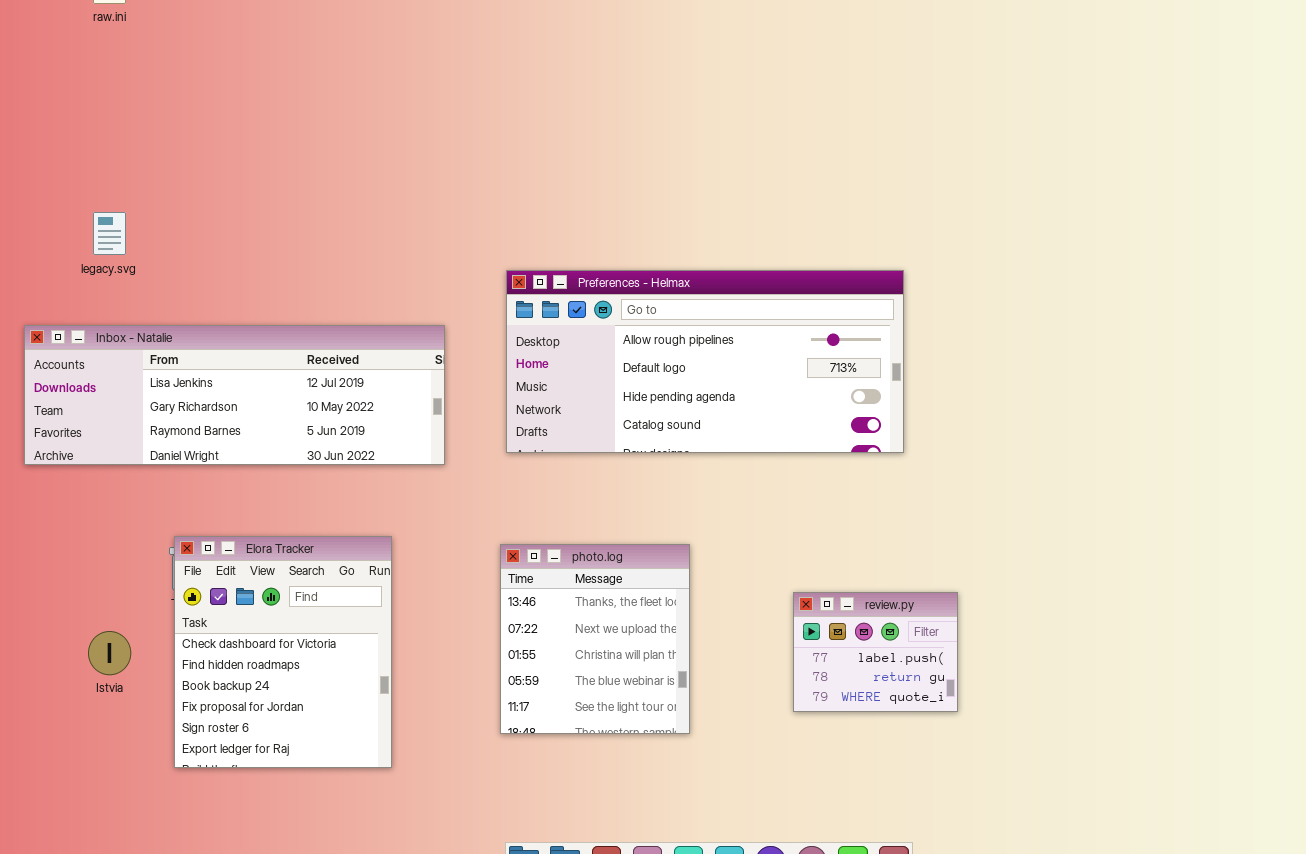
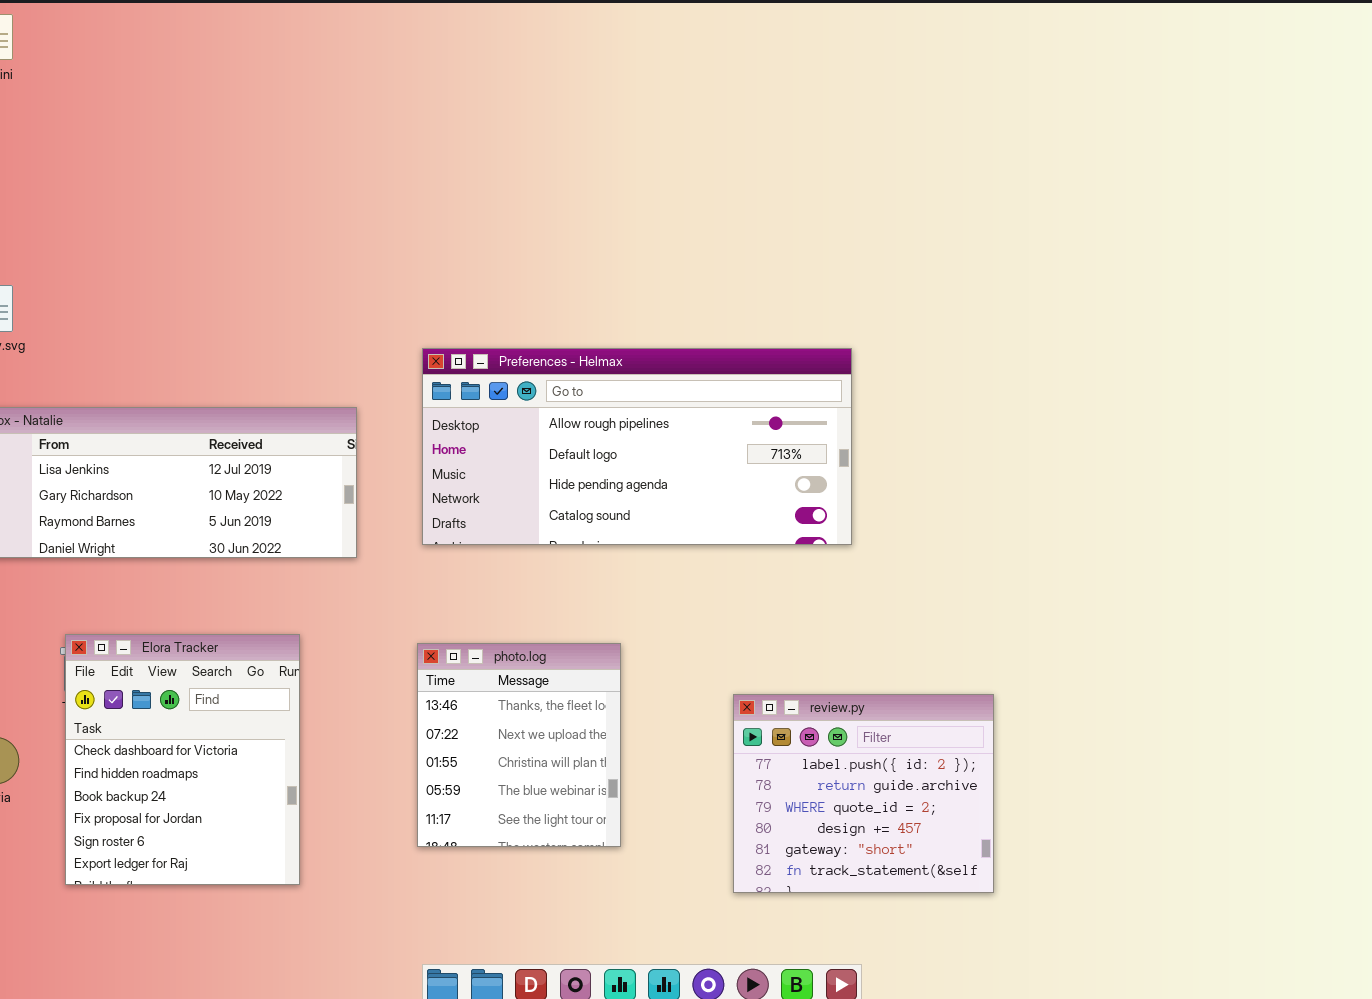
review.py: [793,592,958,712] -> [733,694,994,893], resized

